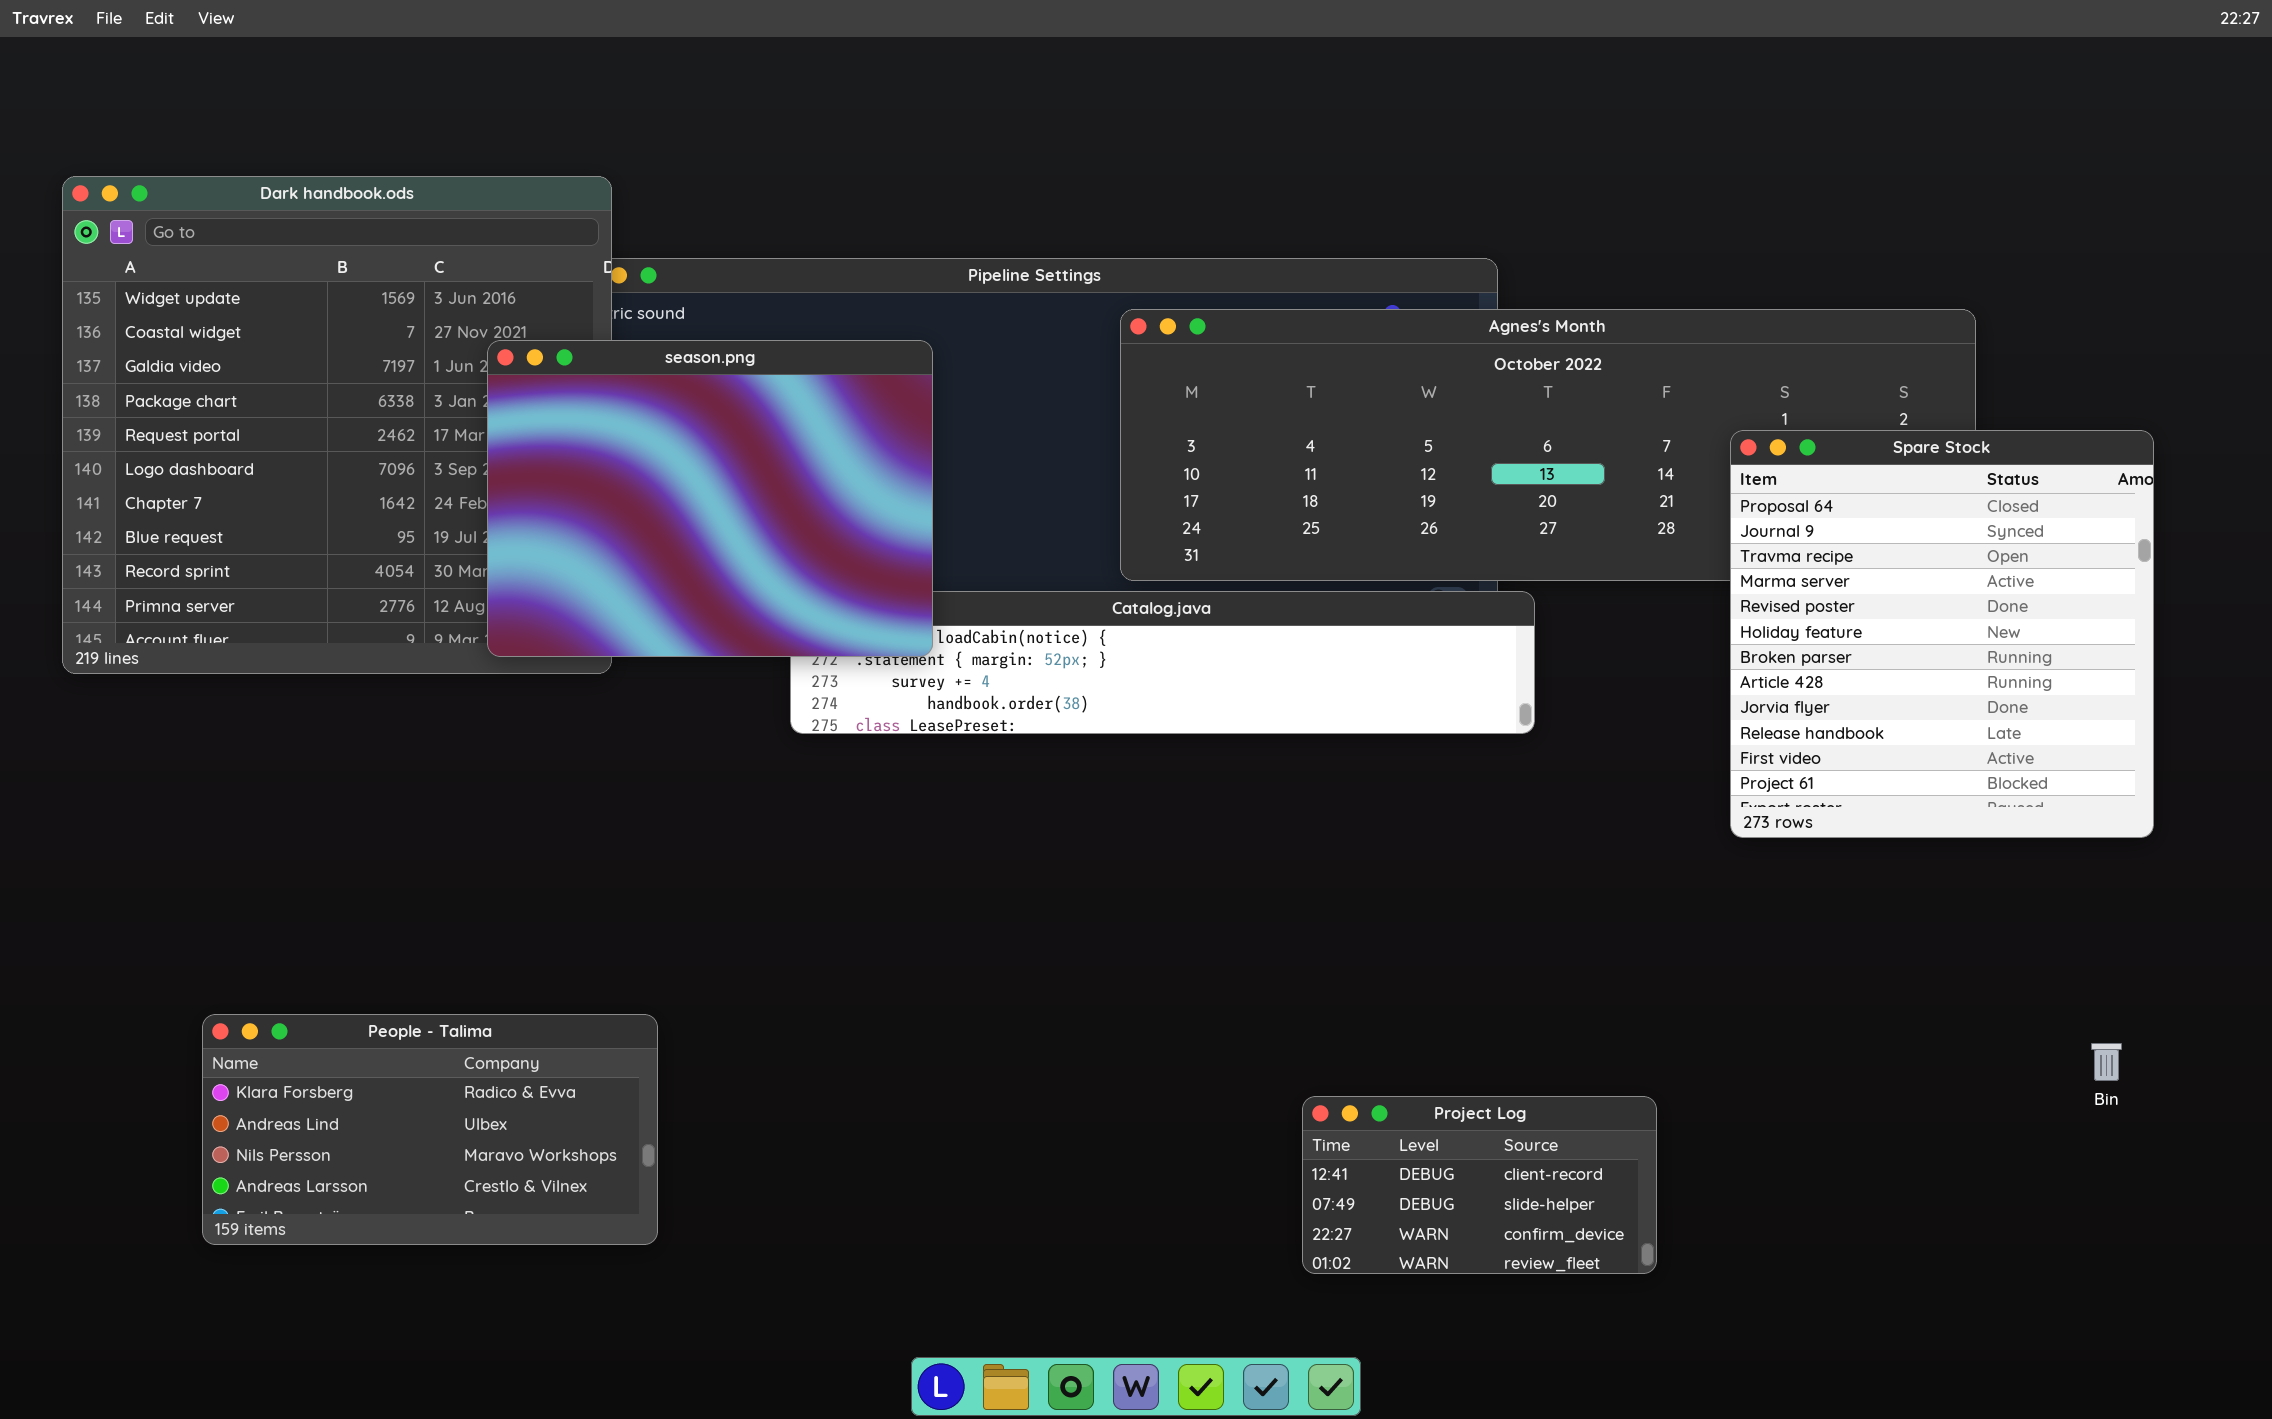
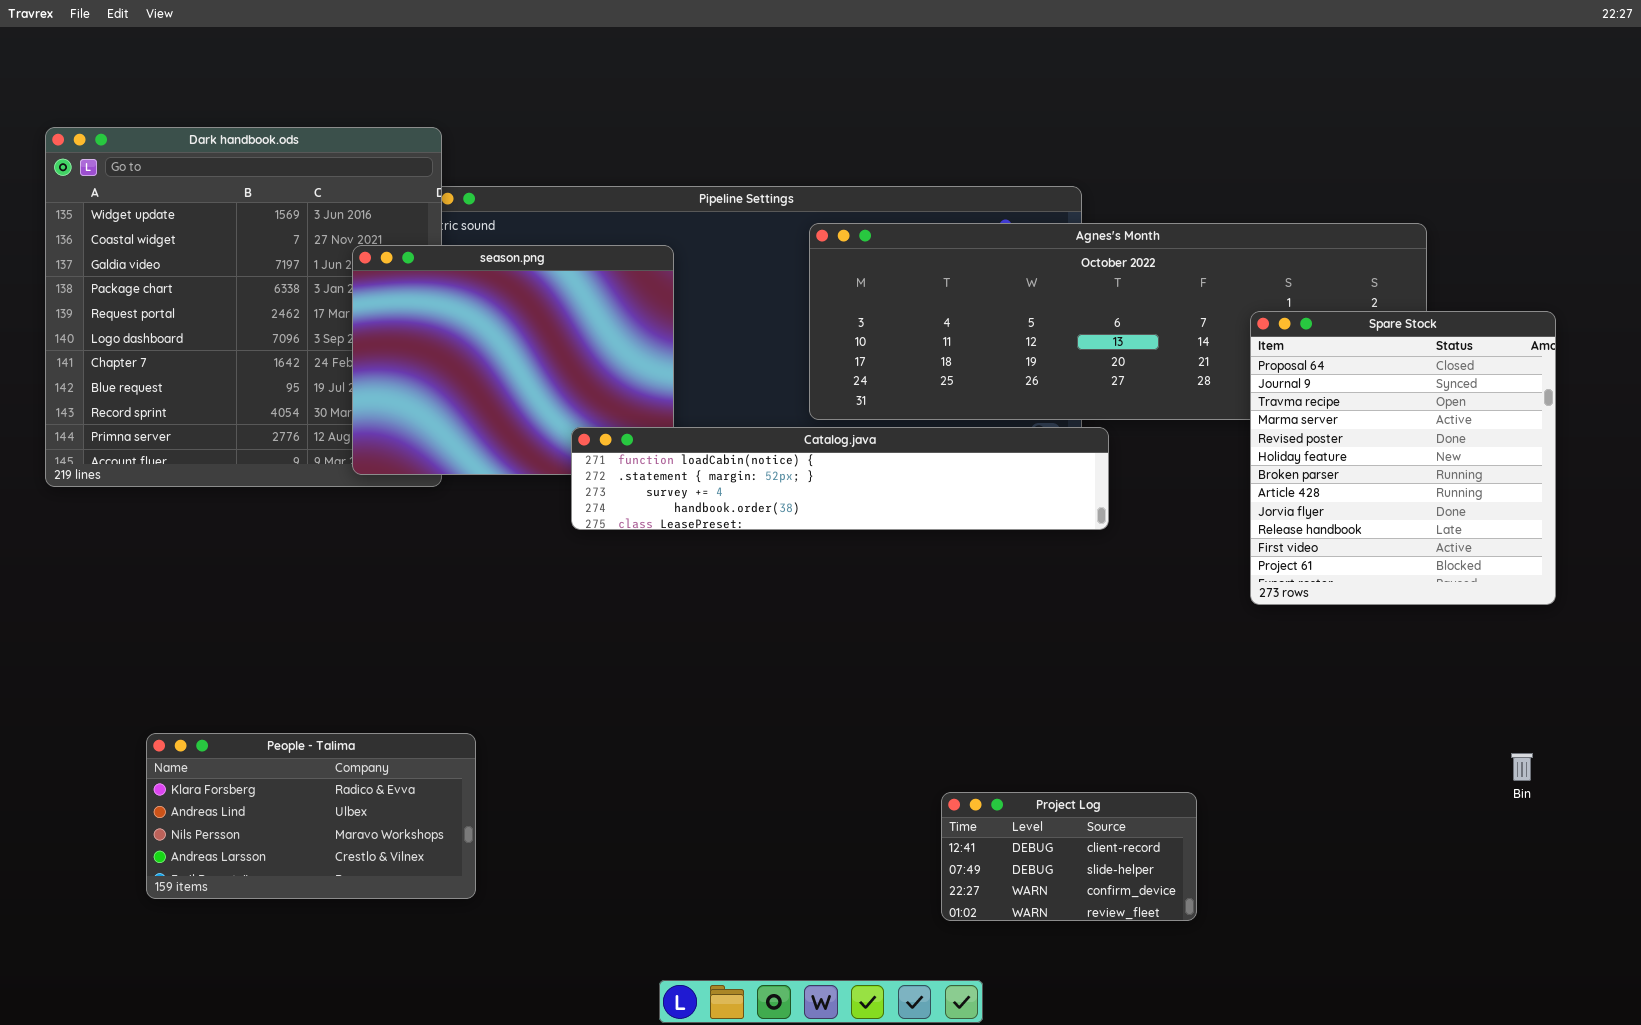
Catalog.java: [790,591,1535,734] -> [571,427,1109,530], raised

